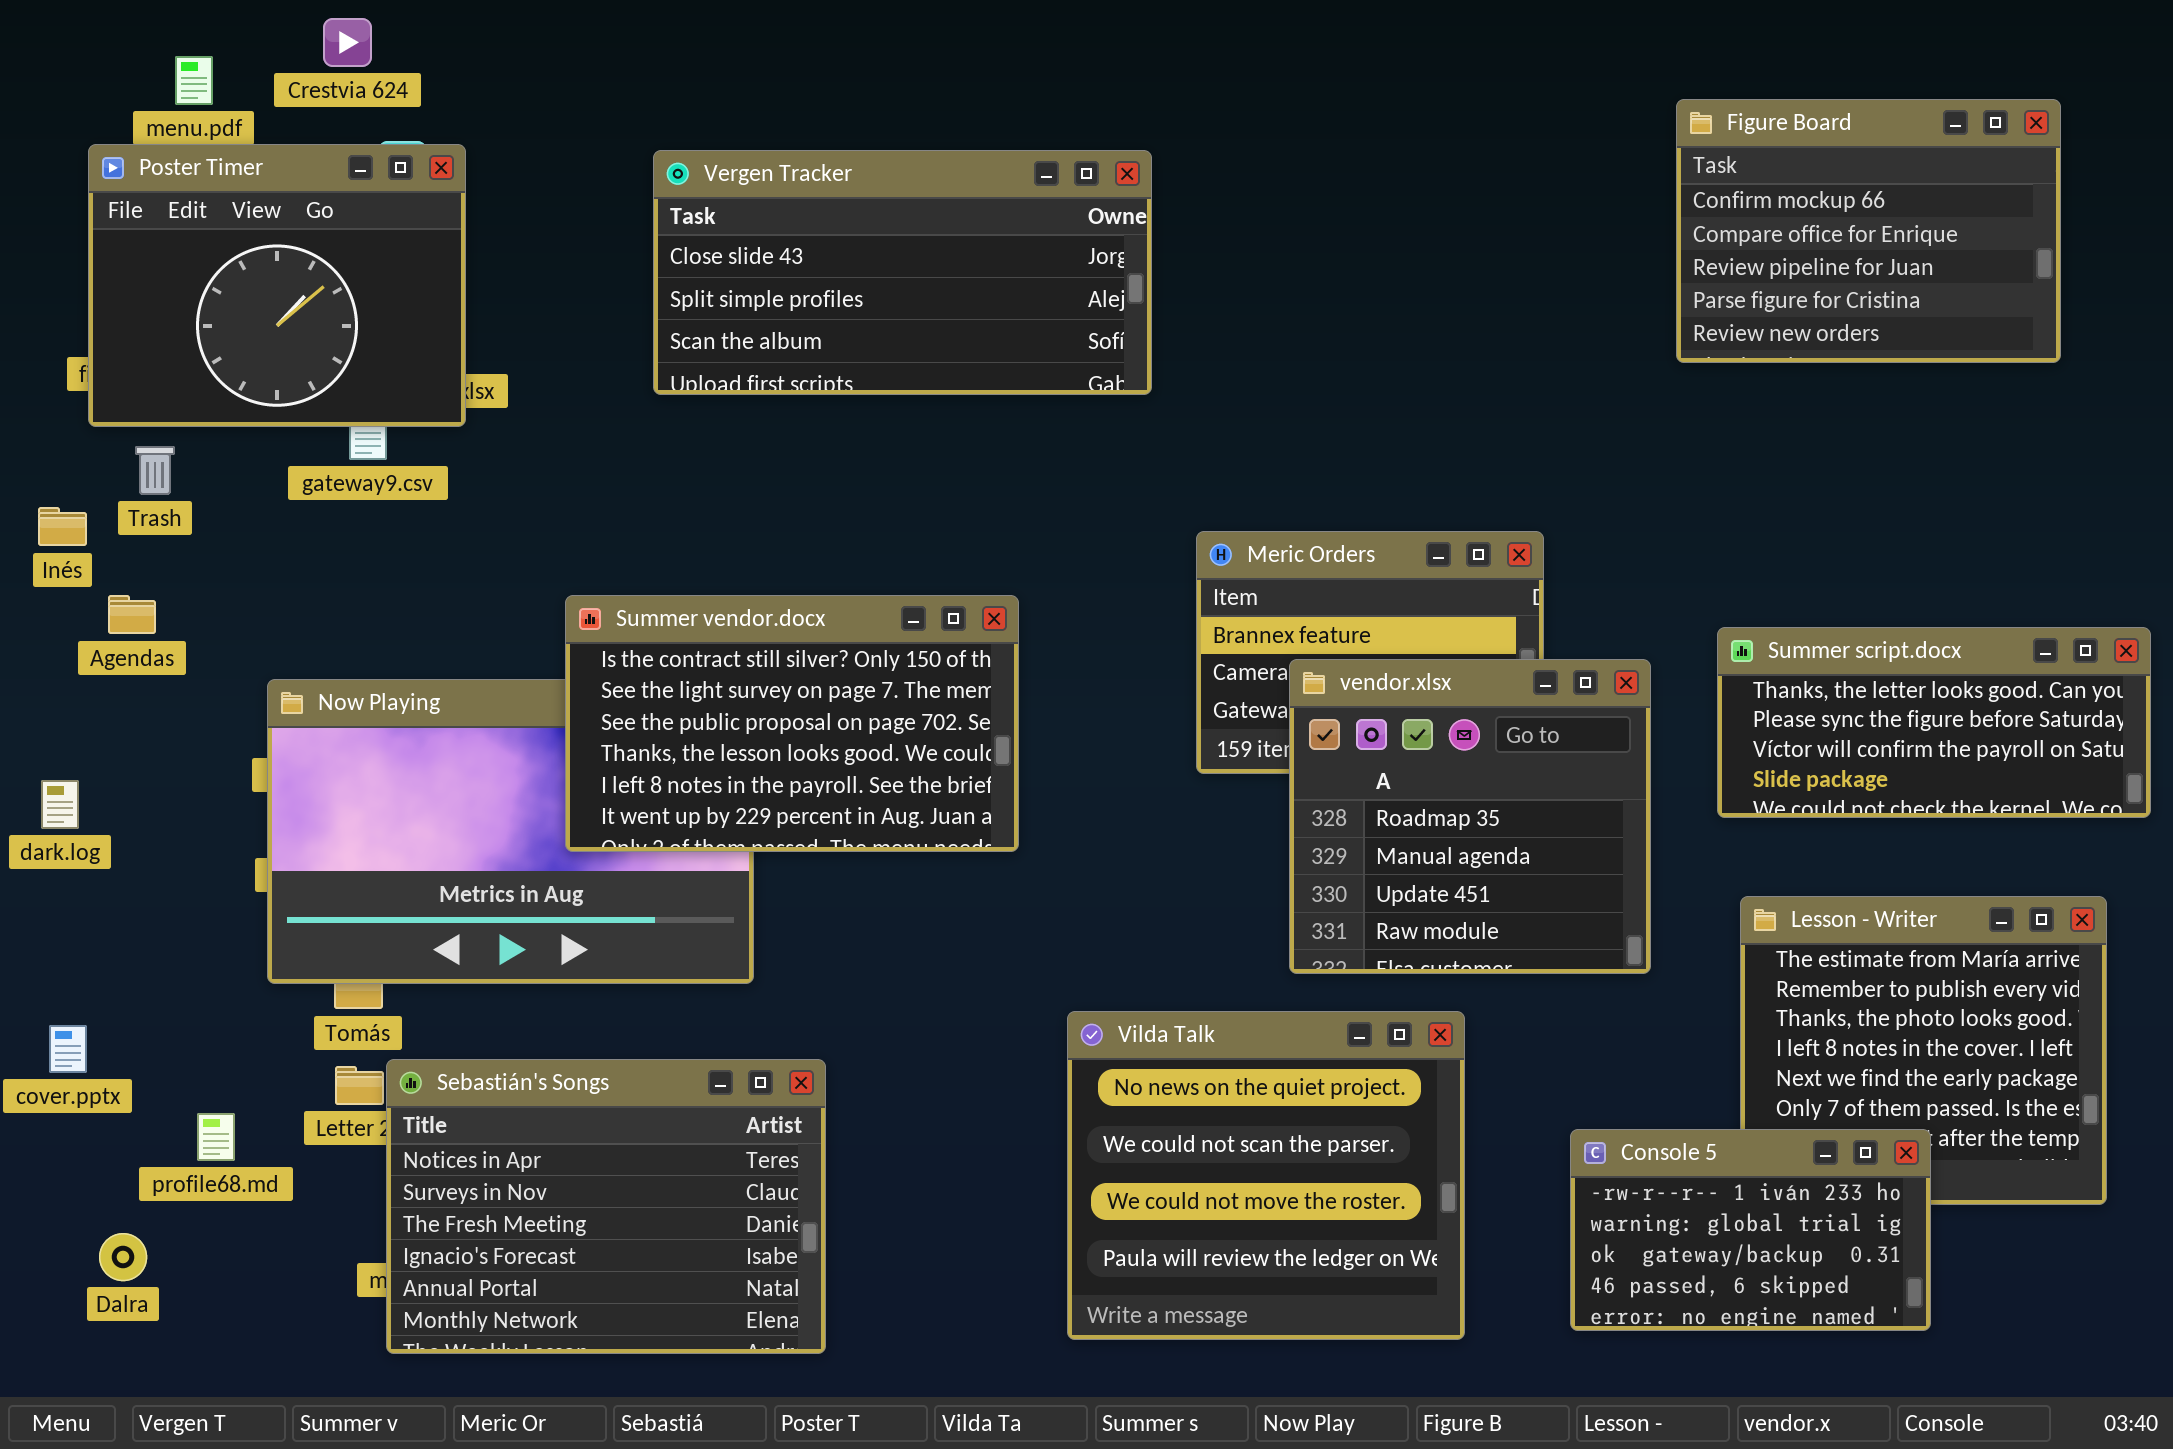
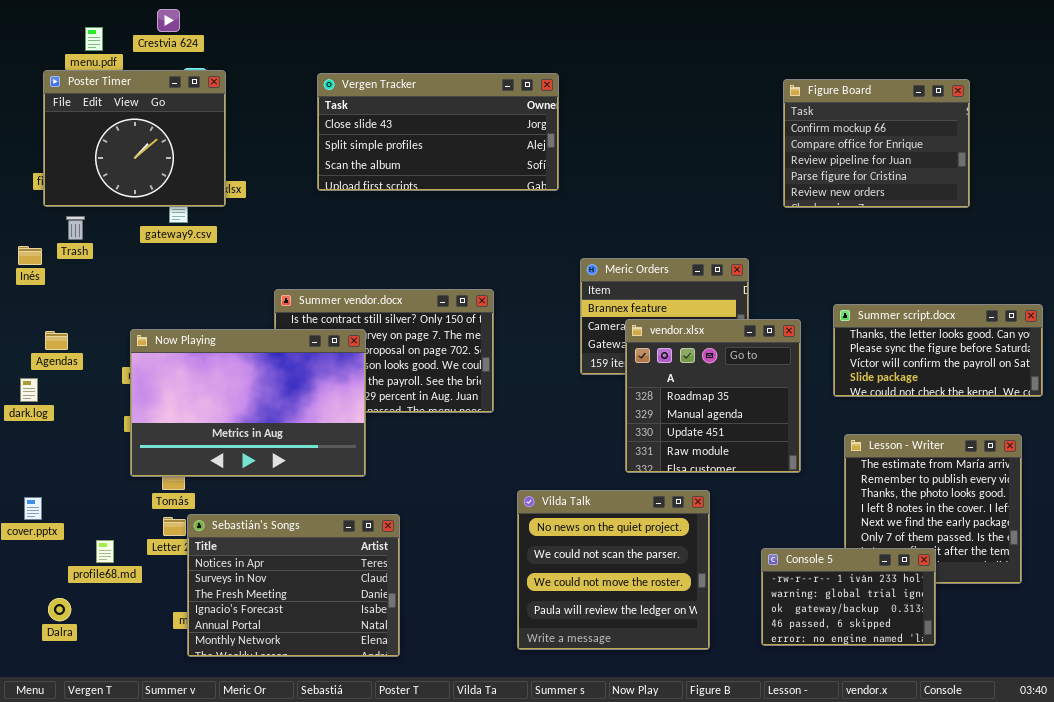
Figure Board: [1676,99,2061,363] -> [783,79,970,208], moved
Agendas: [108,595,156,634] -> [45,331,68,350], moved
Now Playing: [267,679,754,984] -> [130,329,366,477], raised

